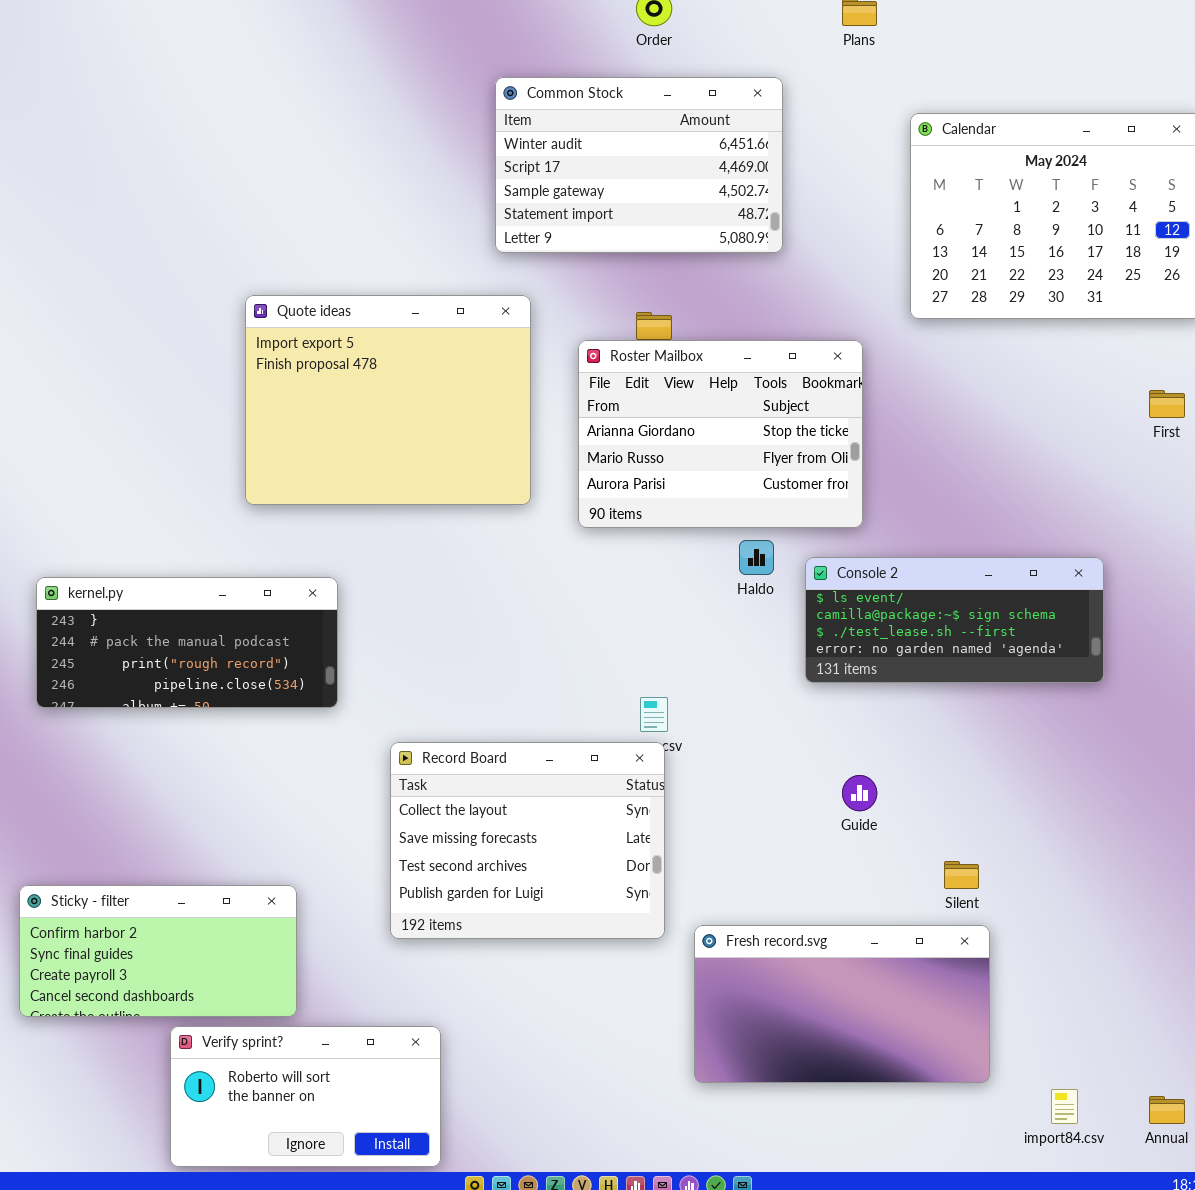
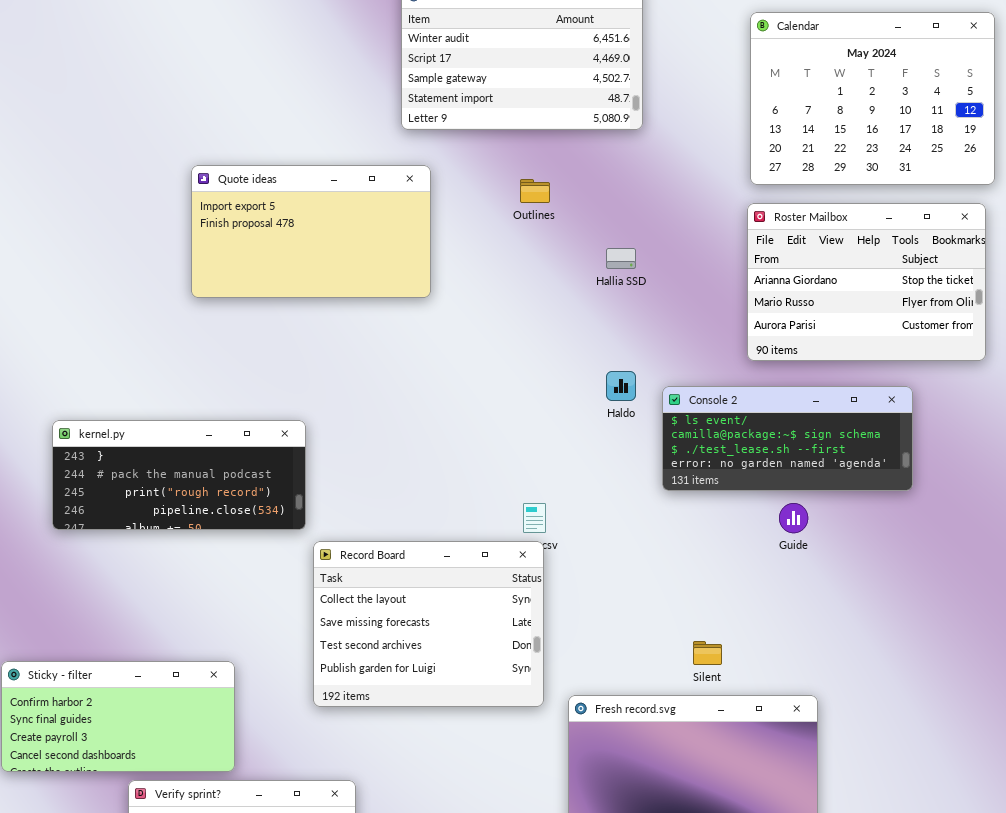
Quote ideas: [245,295,531,505] -> [191,165,431,298], resized
Roster Mailbox: [578,340,863,528] -> [747,203,986,361], moved
kernel.py: [36,577,338,708] -> [52,420,306,530], moved
Guide: [842,775,877,811] -> [779,503,808,533], moved
Silent: [944,861,979,889] -> [693,641,722,665], moved

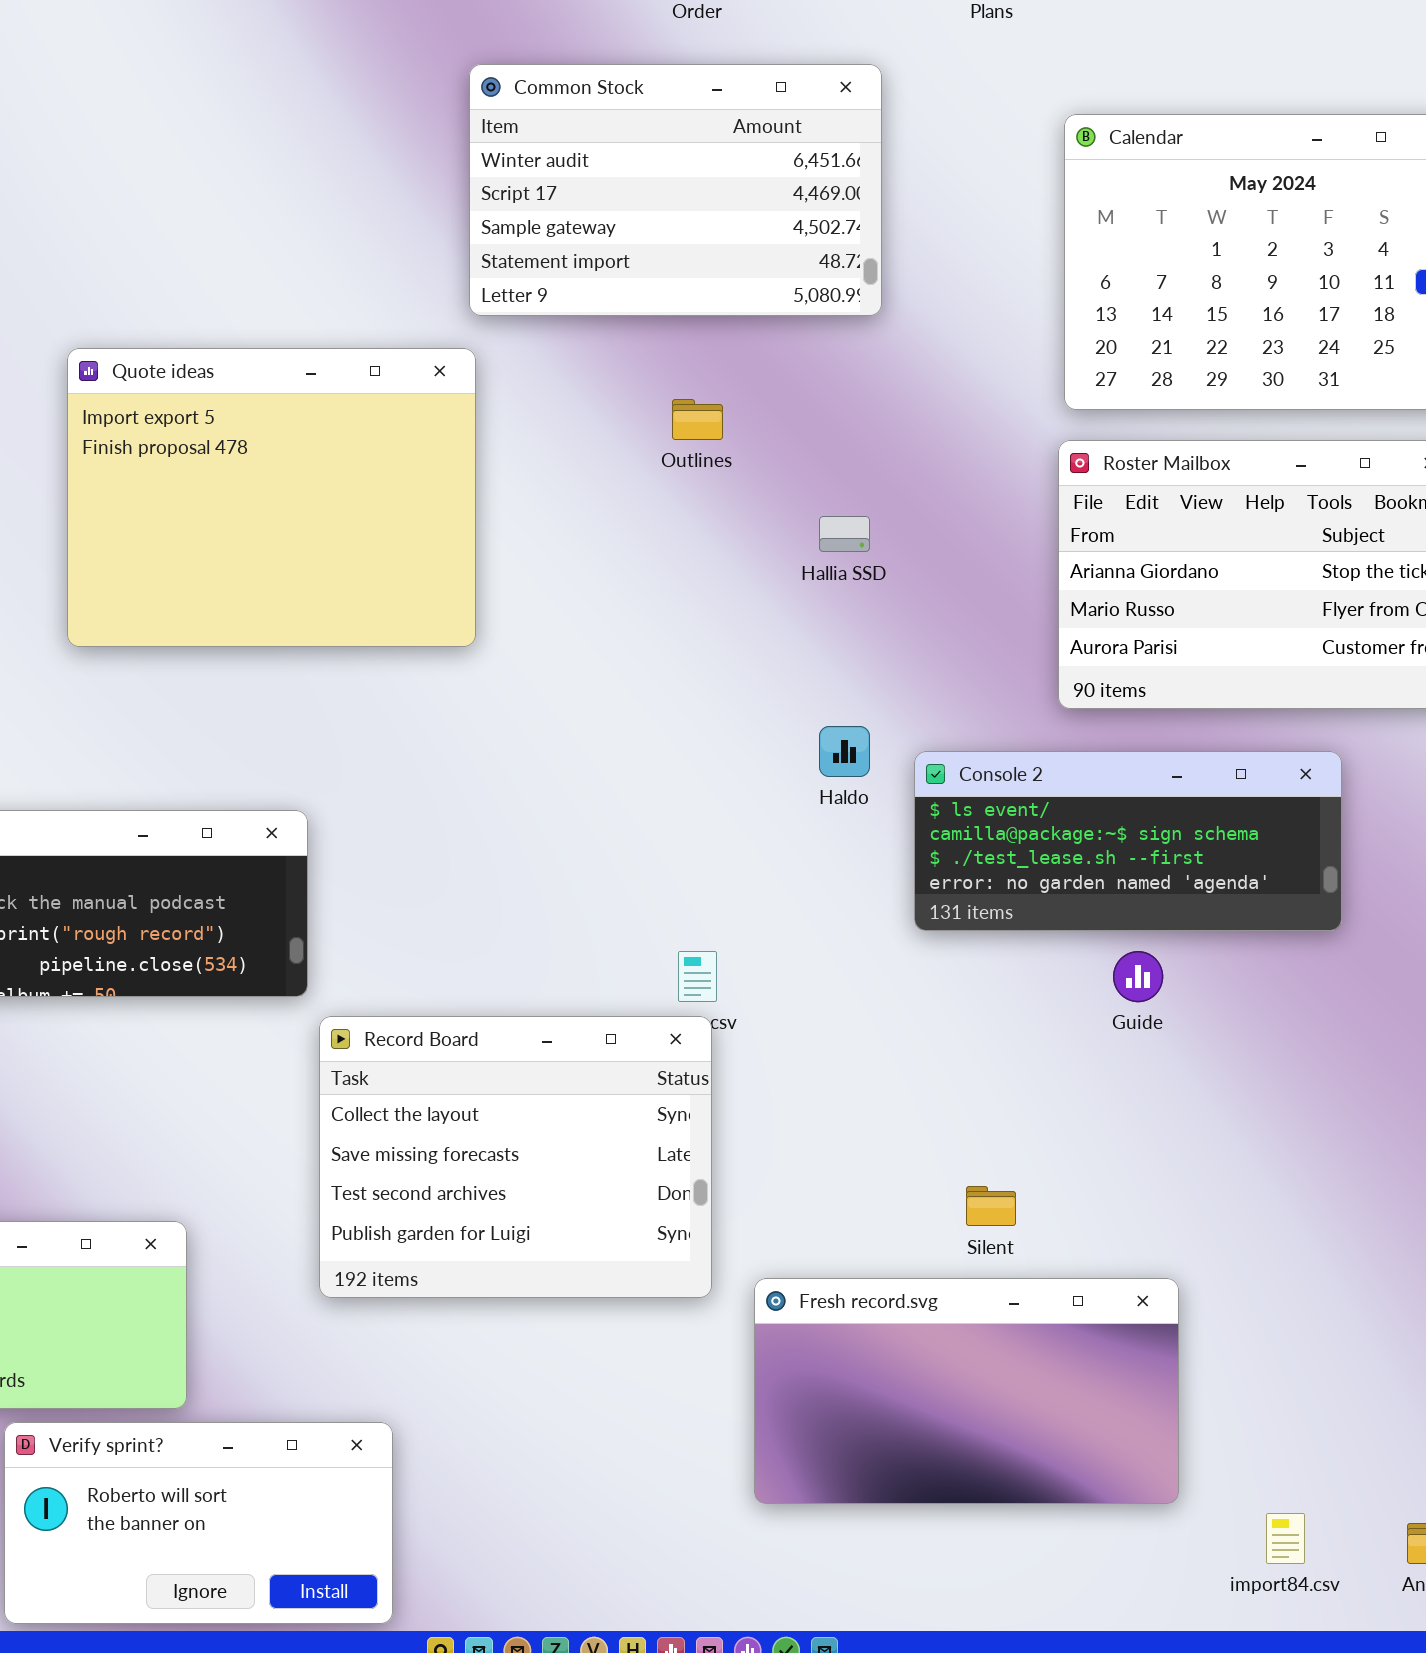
Quote ideas: [191,165,431,298] -> [67,348,476,647], moved, resized

